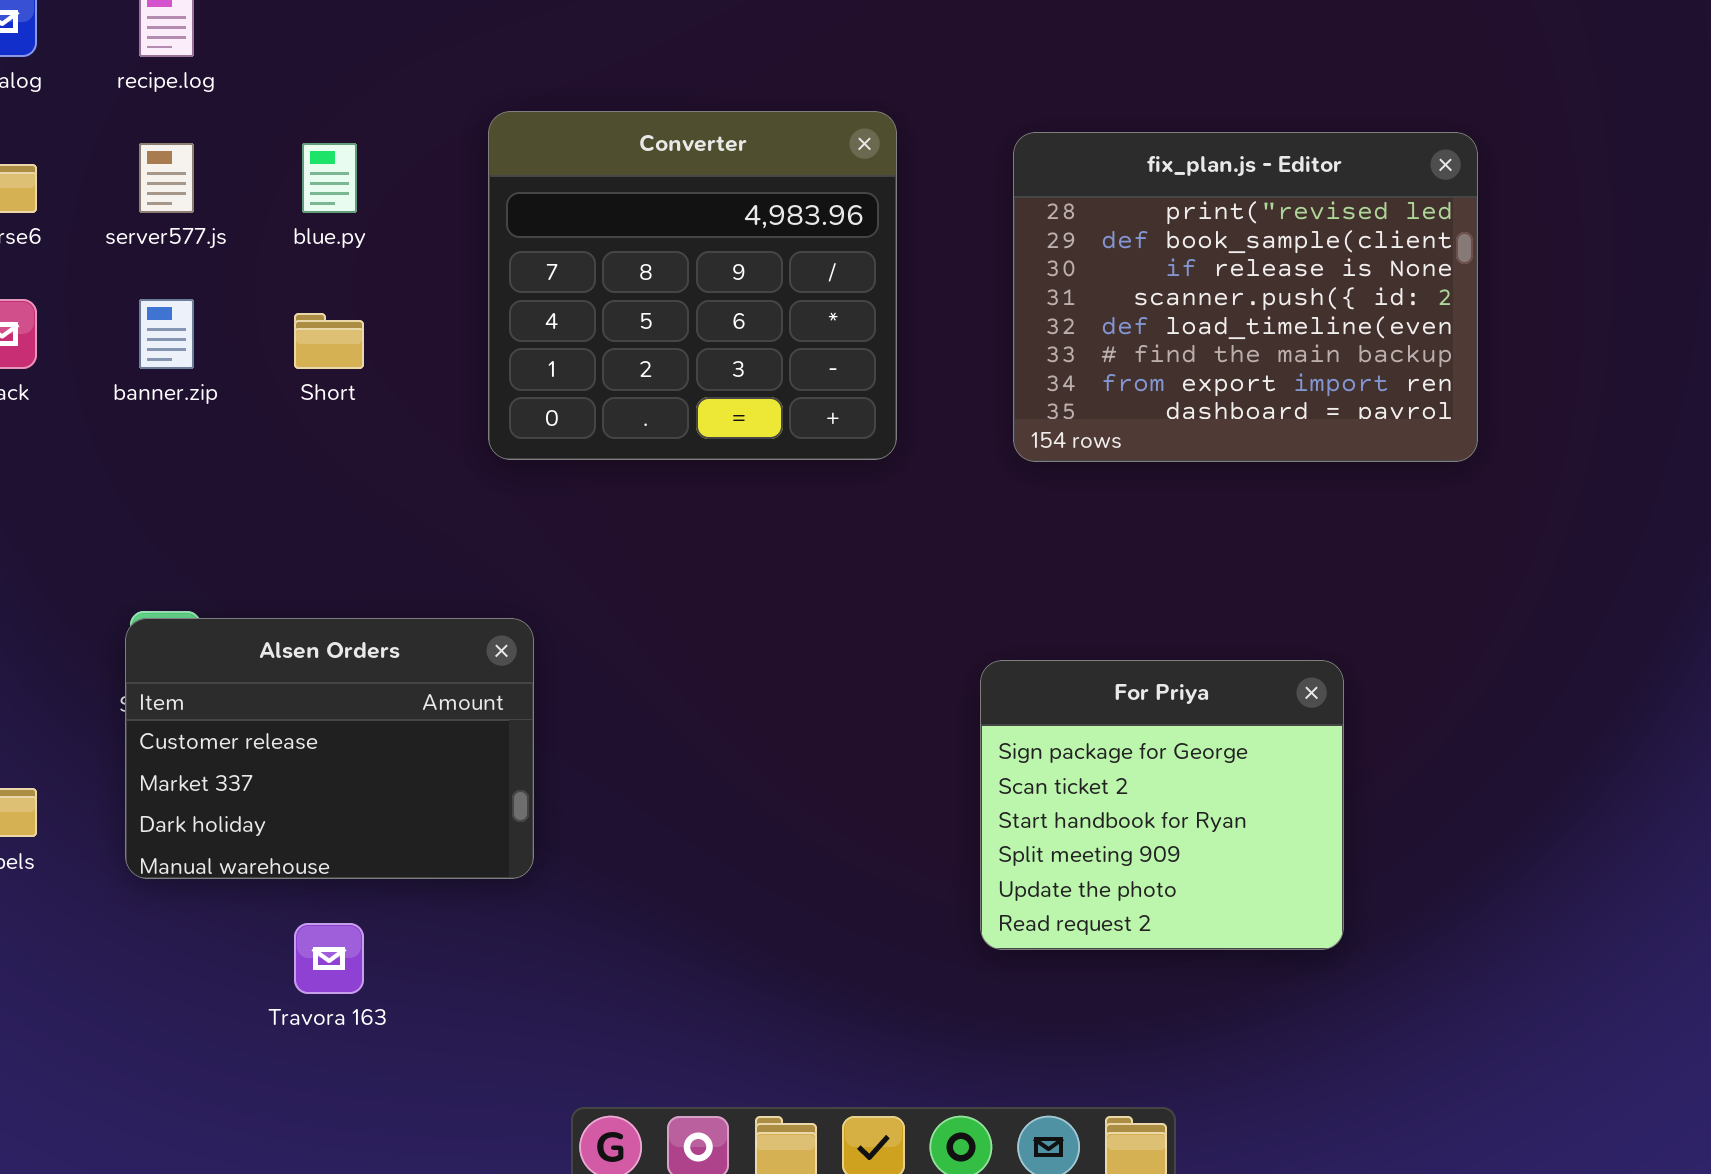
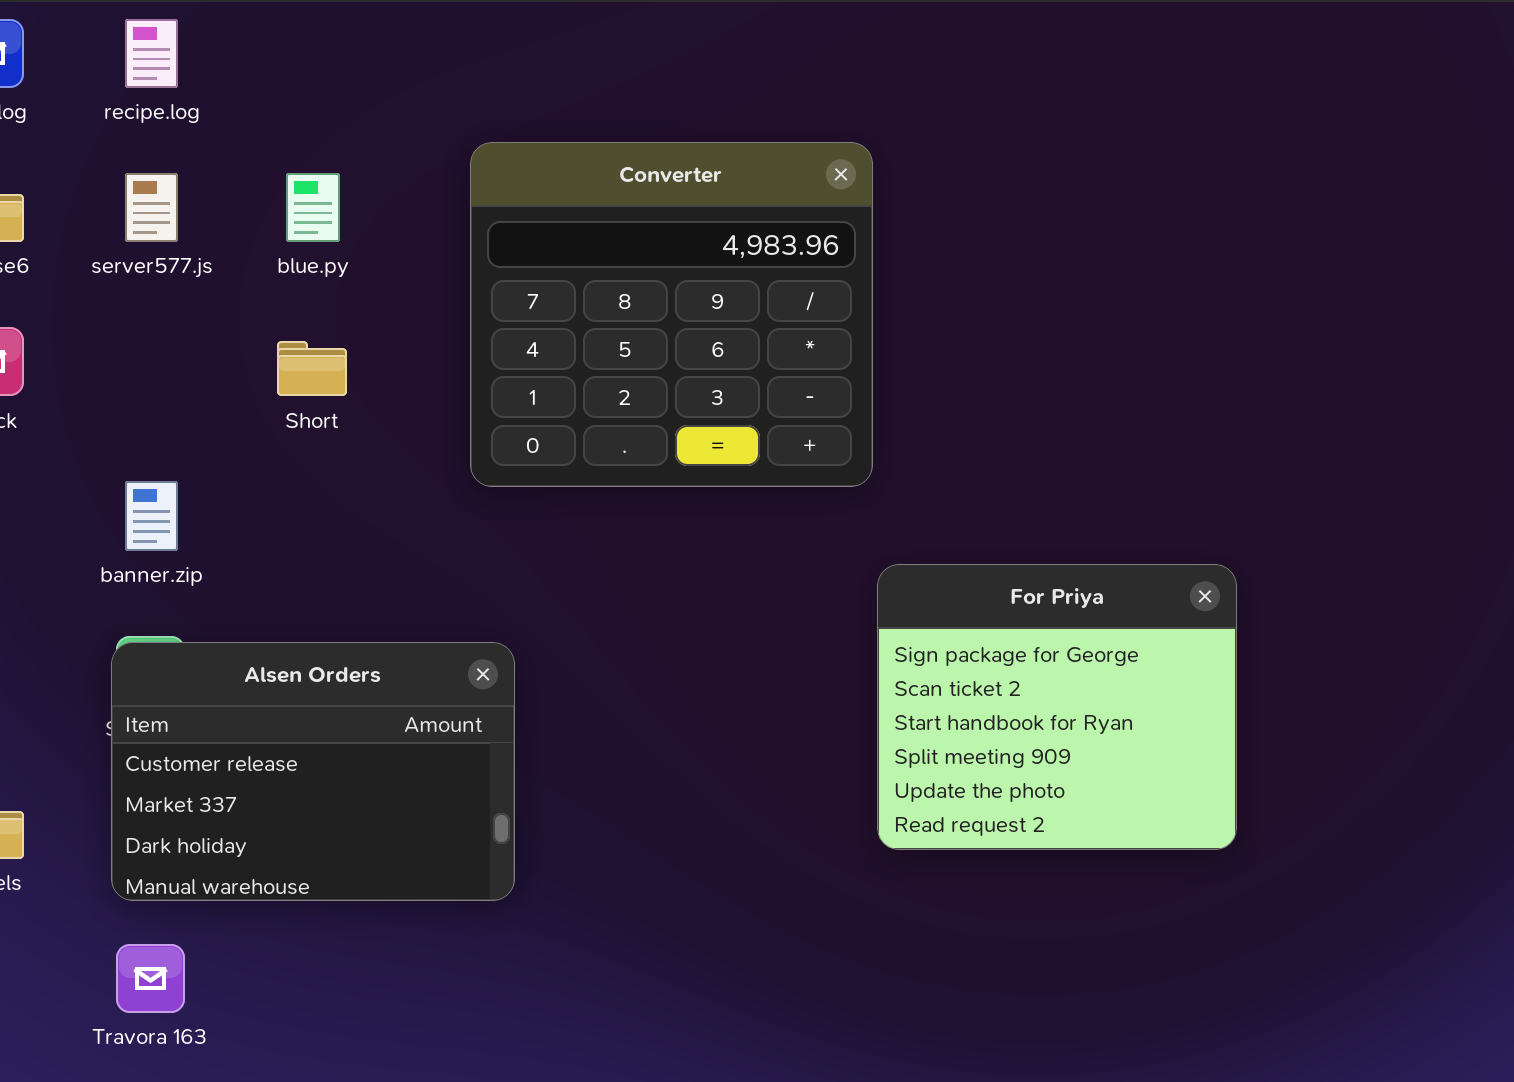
fix_plan.js - Editor: [1013,132,1478,462] -> none, closed
banner.zip: [139,299,194,369] -> [125,481,178,551], moved
For Priya: [980,660,1344,950] -> [877,564,1237,850], moved
Travora 163: [294,923,364,994] -> [116,944,185,1013], moved

